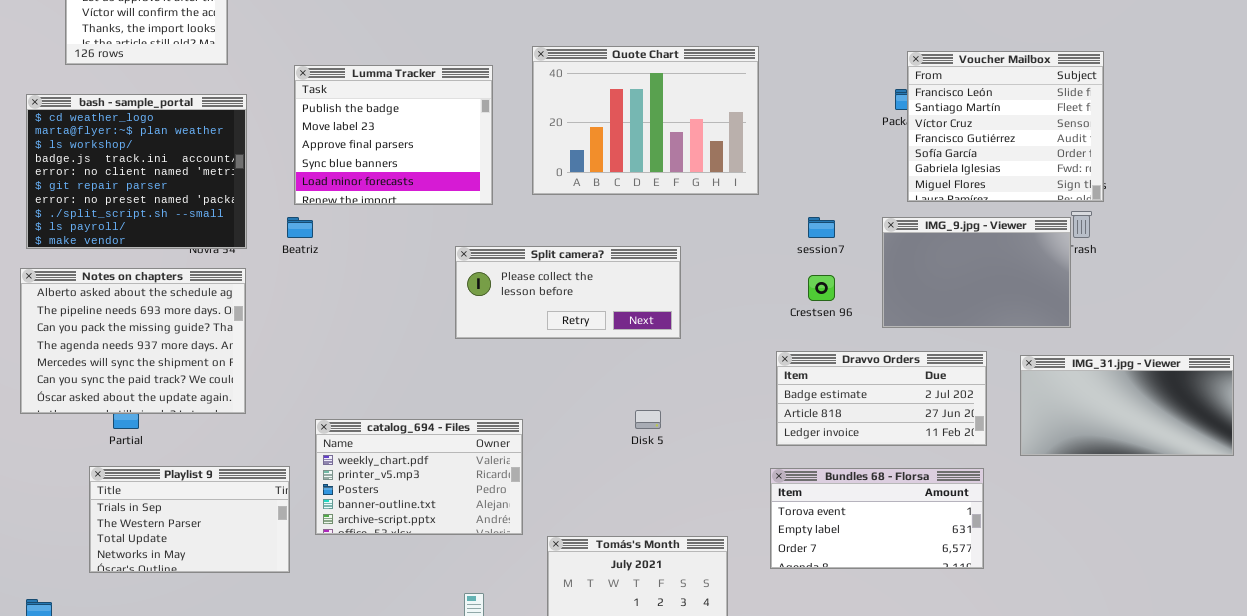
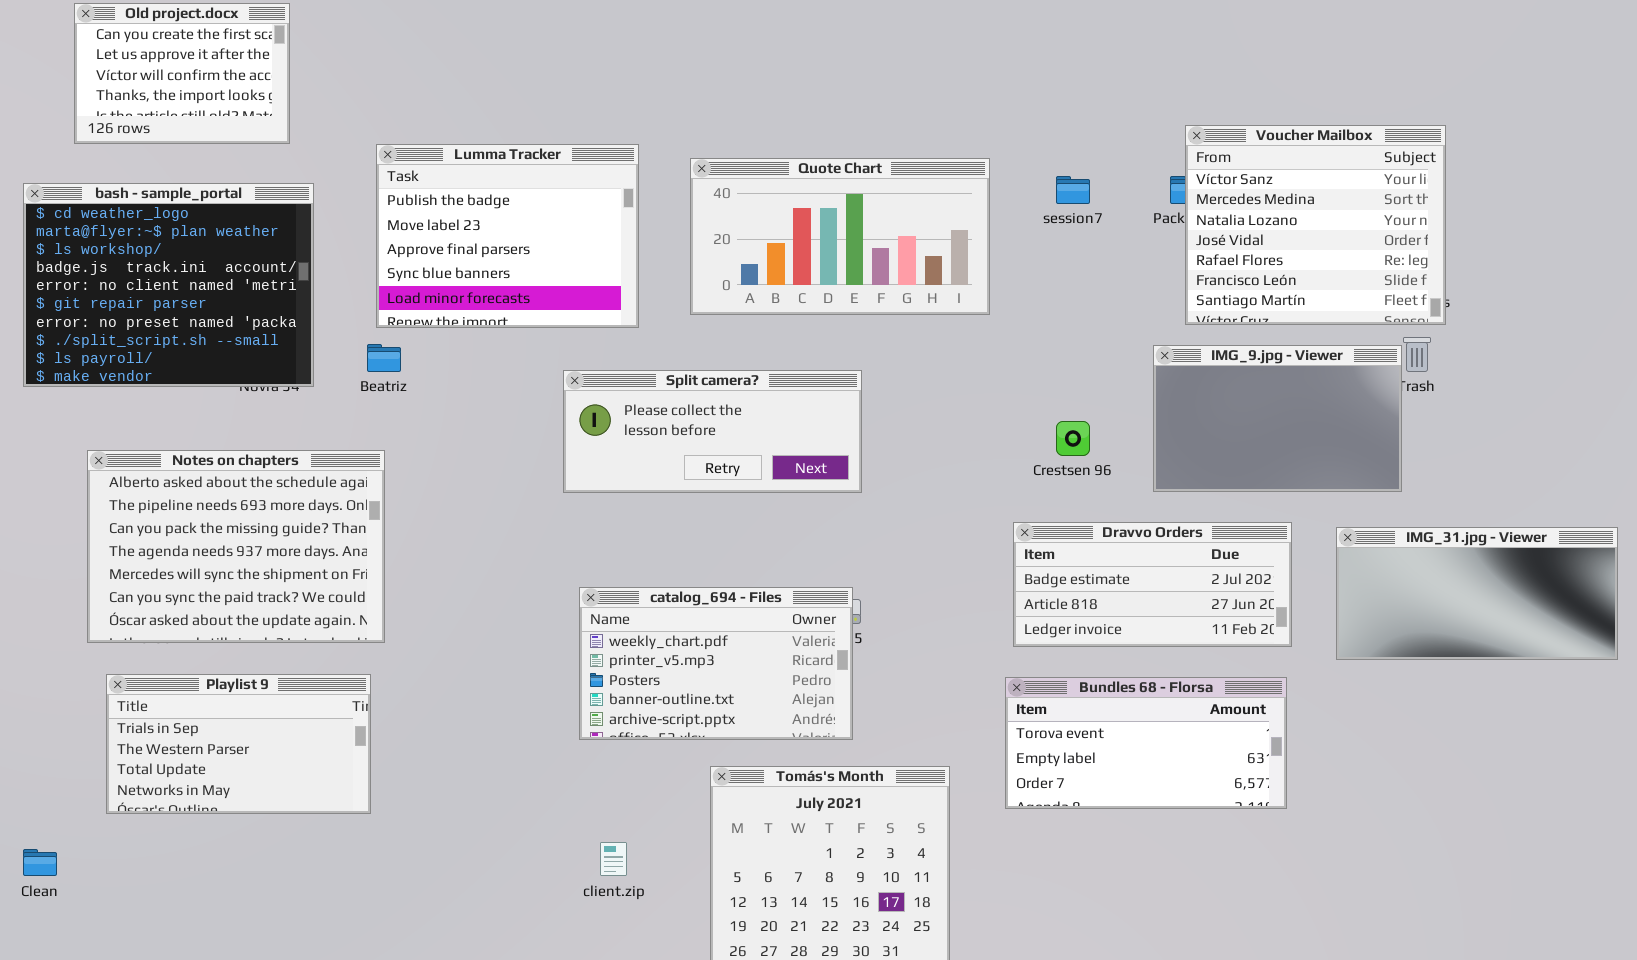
Quote Chart: [532,46,759,195] -> [690,158,990,315], resized
Voucher Mailbox: [907,51,1104,202] -> [1185,125,1446,325], scrolled up 5 rows
session7: [808,217,835,238] -> [1056,176,1090,204], moved
Split camera?: [455,246,681,339] -> [563,370,862,493], moved
Notes on chapters: [20,268,246,414] -> [87,450,385,643], moved
catalog_694 - Files: [315,419,523,535] -> [579,587,853,740], moved

